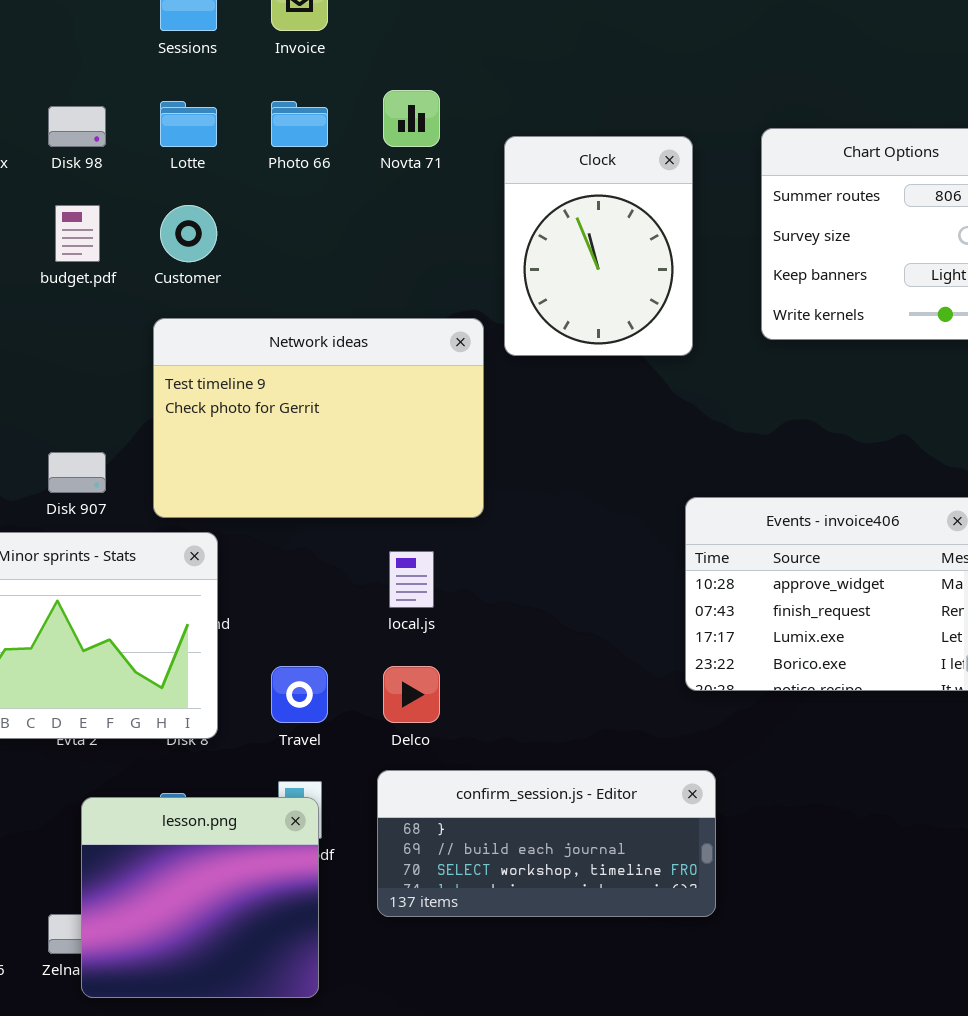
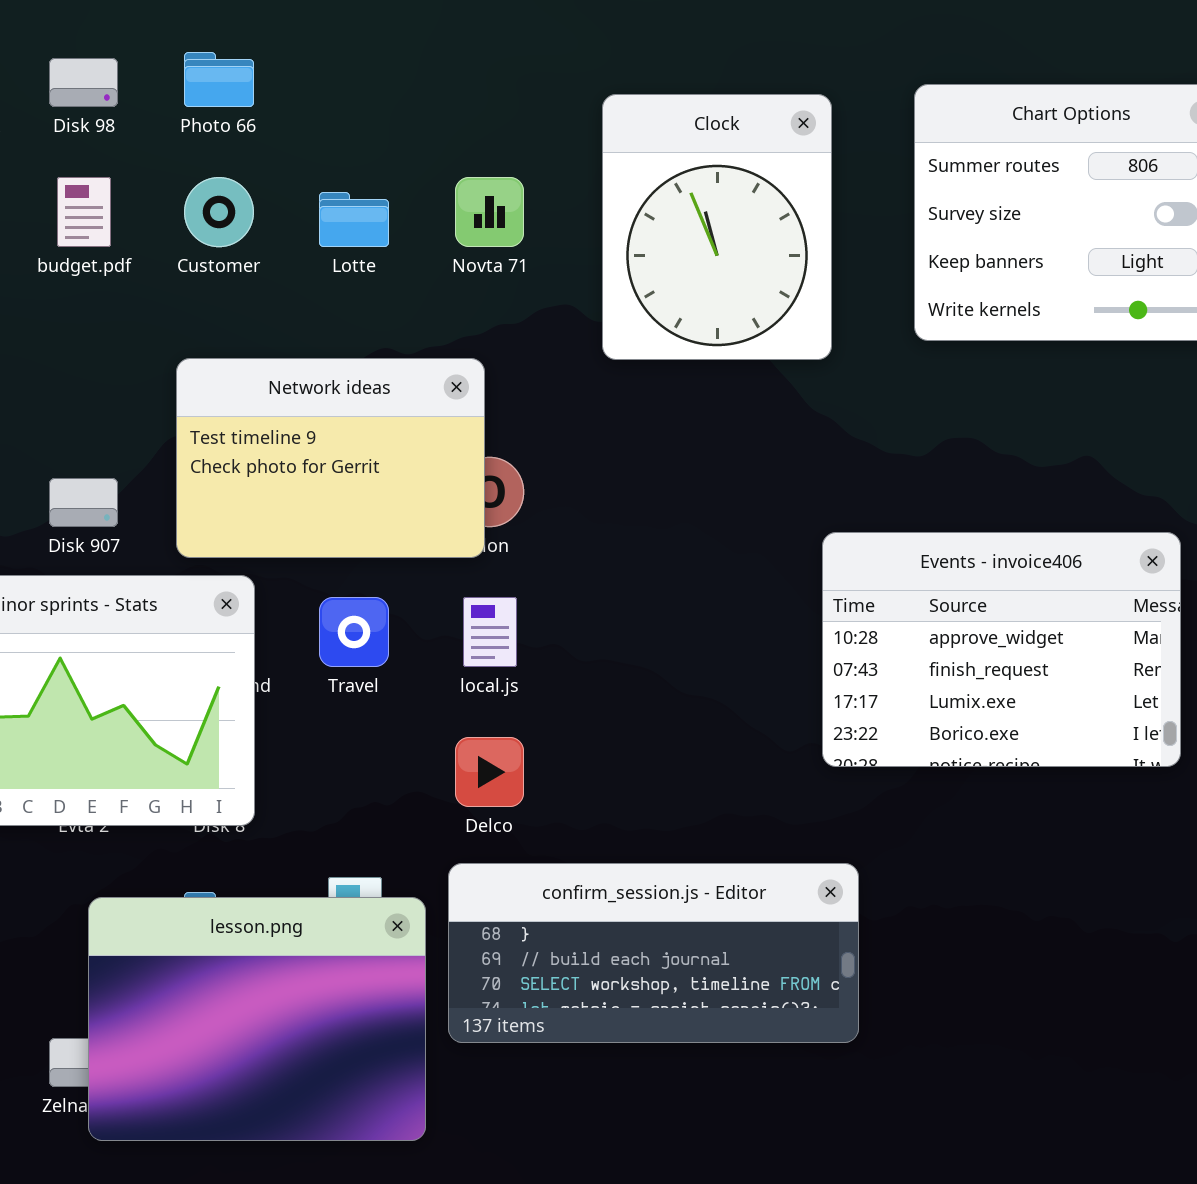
Novta 71: [383,90,440,147] -> [455,177,524,247], moved
Lotte: [160,101,217,147] -> [319,192,389,247], moved
Photo 66: [271,101,328,147] -> [184,52,254,107], moved
Network ideas: [153,318,484,518] -> [176,358,485,558], resized
Travel: [271,666,328,723] -> [319,597,389,667], moved
lesson.png: [81,797,319,998] -> [88,897,426,1141], resized

